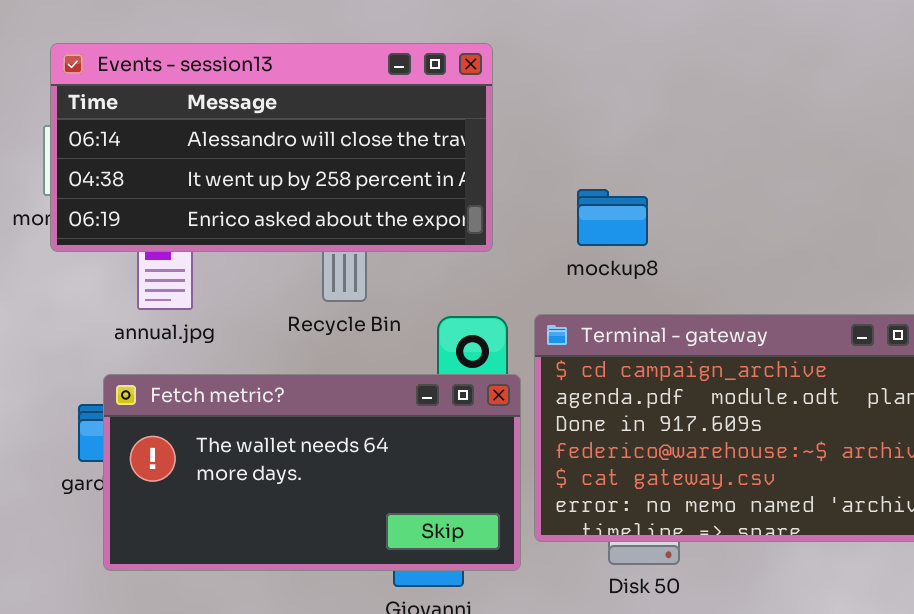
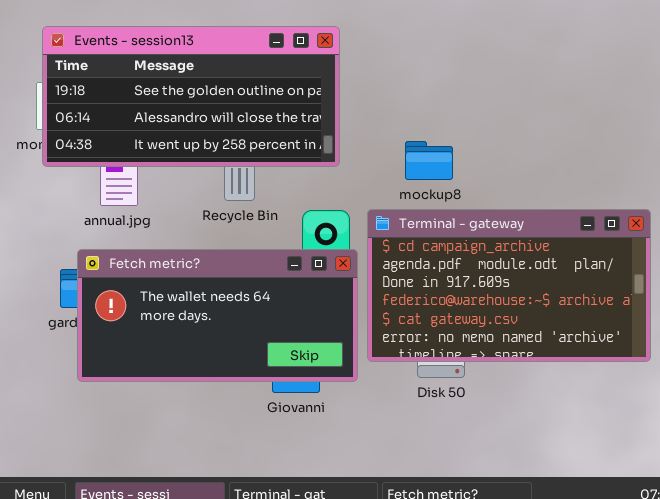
Events - session13: [50,43,493,252] -> [42,26,340,167], scrolled up 1 row
mockup8: [577,189,648,246] -> [405,141,453,180], moved

